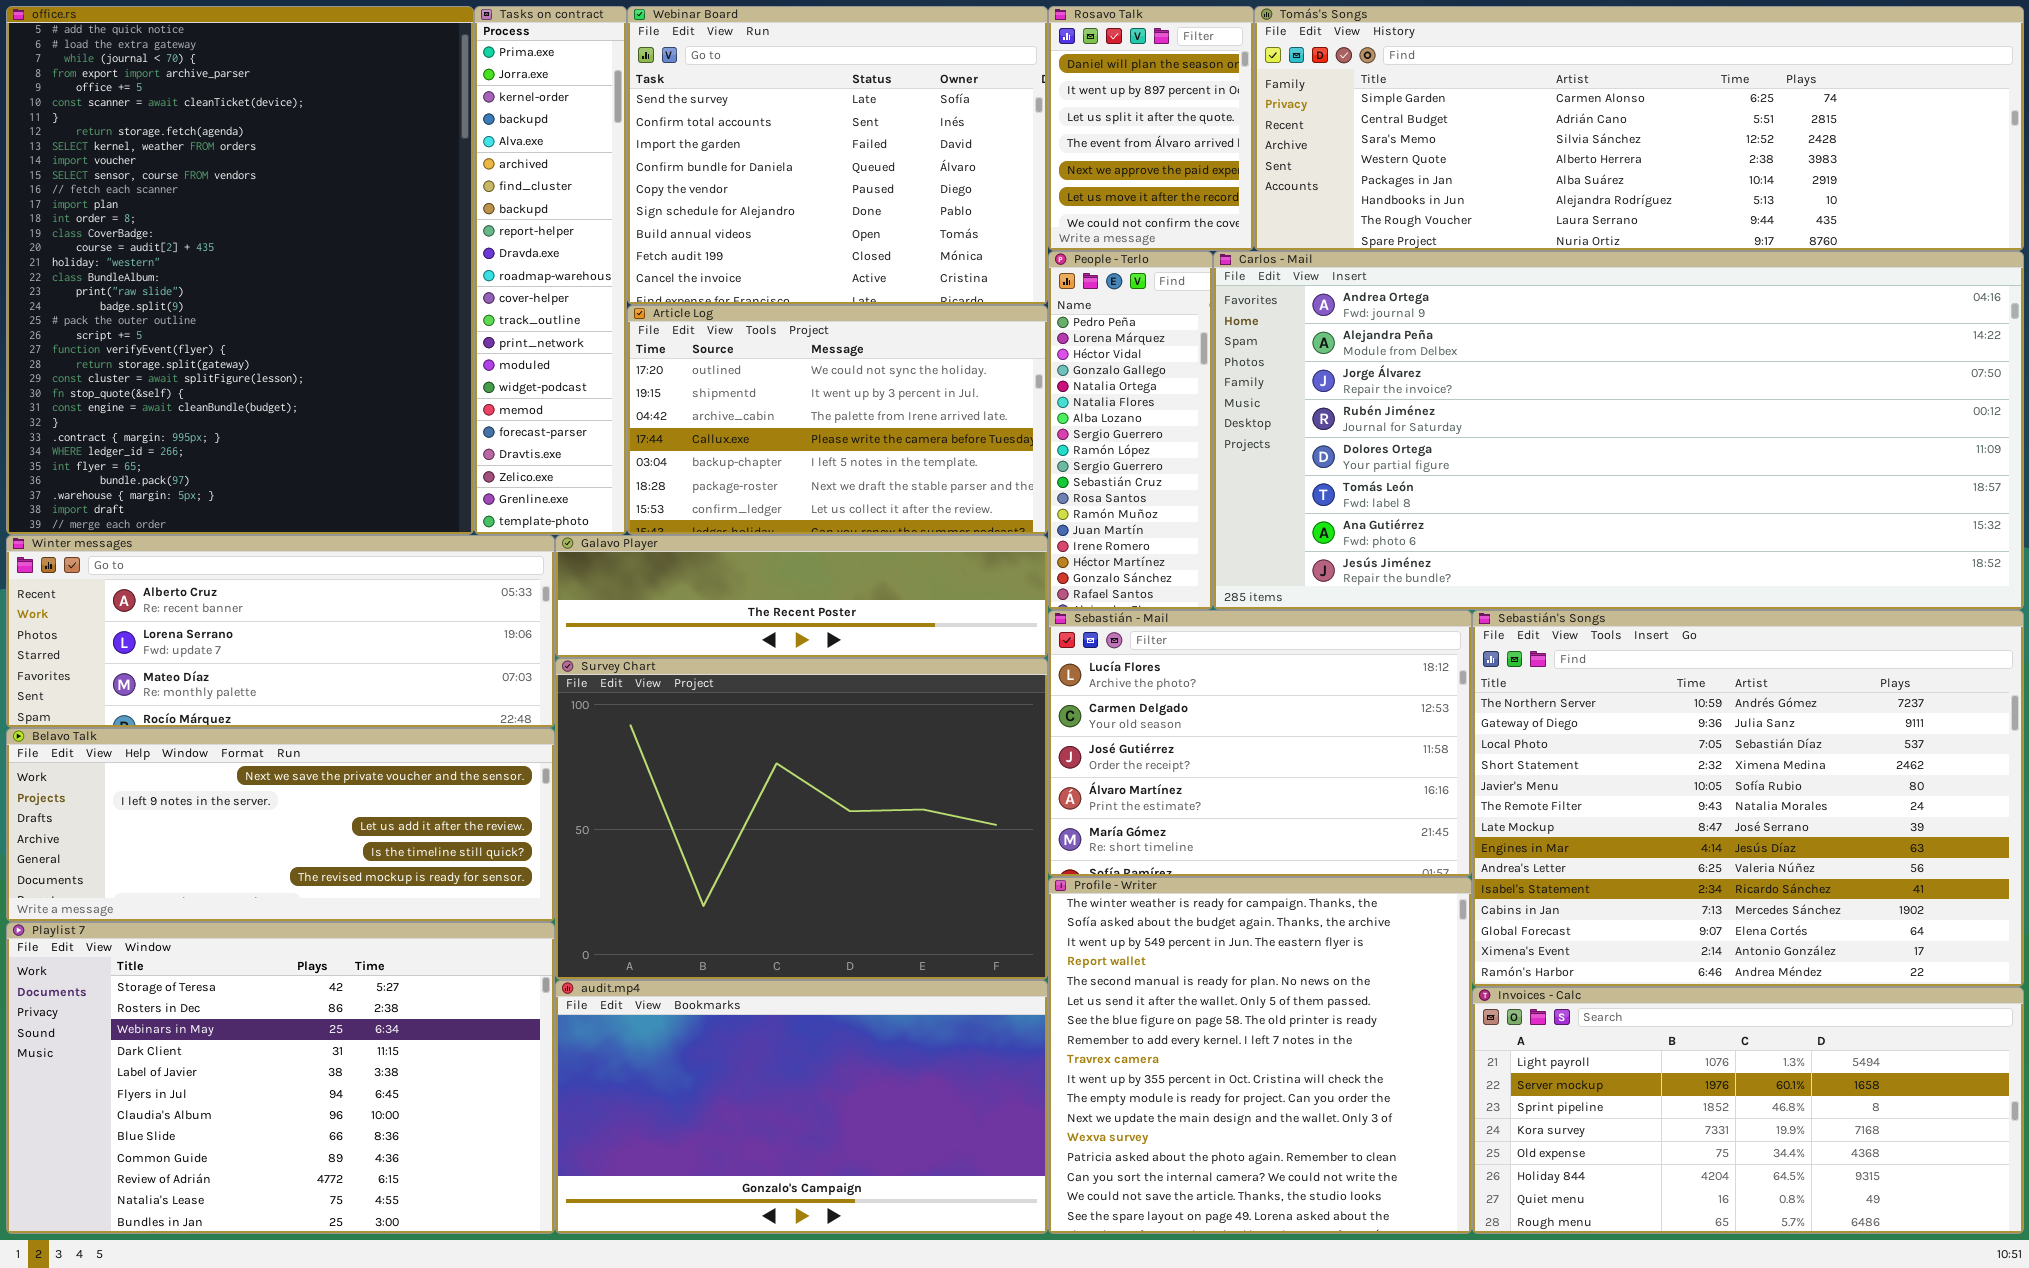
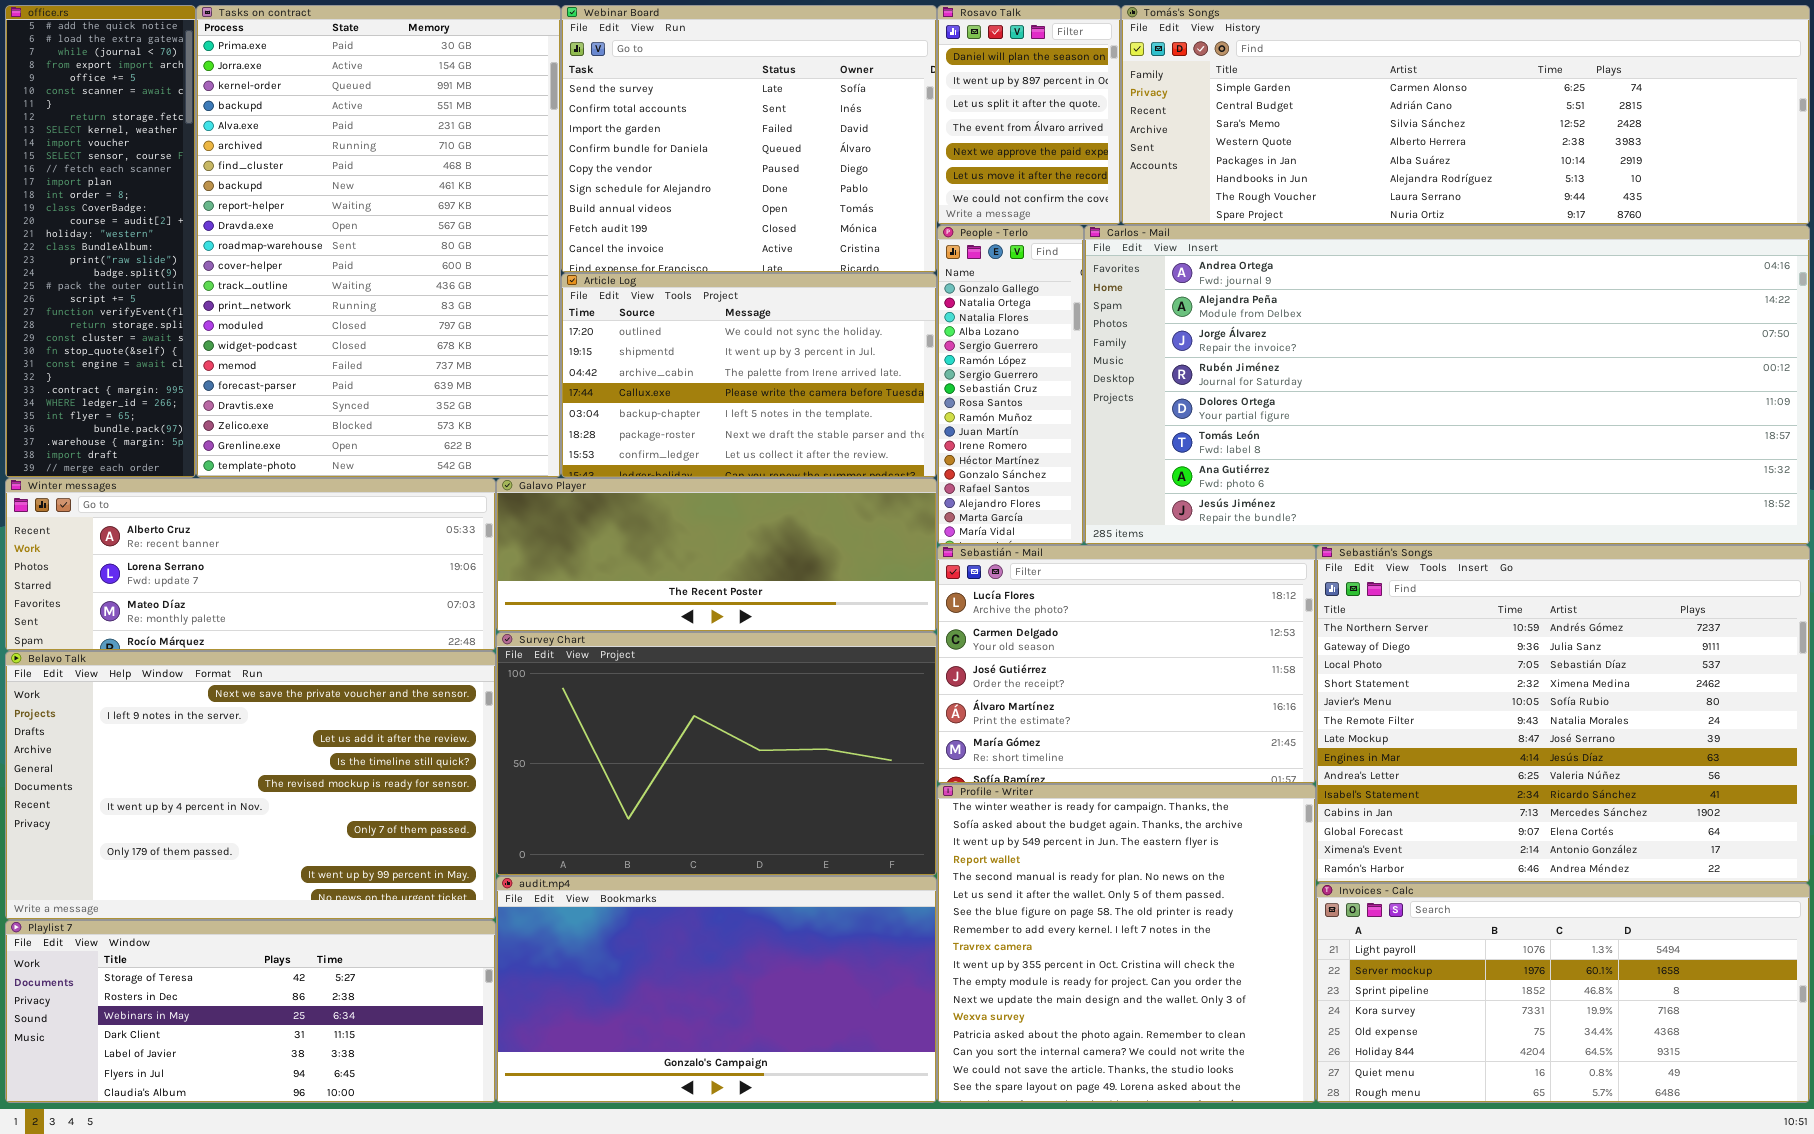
office.rs: [6,6,474,535] -> [5,5,196,478], resized
Tasks on contract: [474,6,627,535] -> [196,5,561,478], resized
People - Terlo: [1048,251,1213,610] -> [937,225,1084,545], scrolled down 3 rows
Galavo Player: [555,535,1048,658] -> [496,478,937,632], resized
Survey Chart: [555,658,1048,980] -> [496,632,937,876], resized
Belavo Talk: [6,728,555,922] -> [5,651,496,920], resized
Playlist 7: [6,922,555,1234] -> [5,920,496,1103], resized

